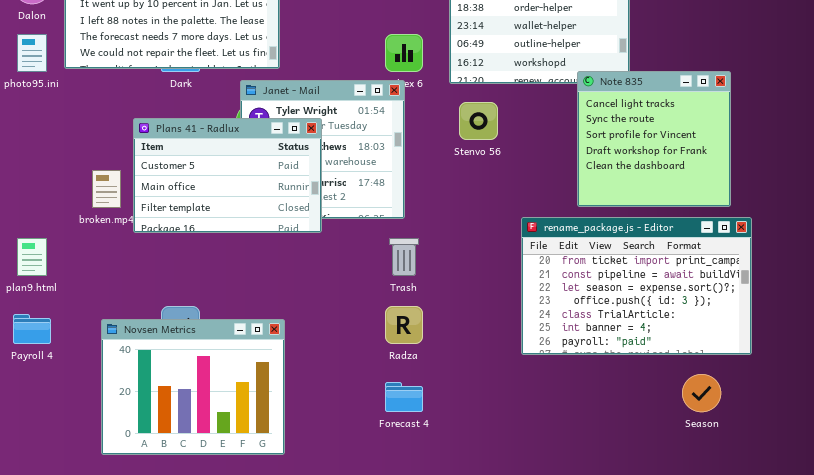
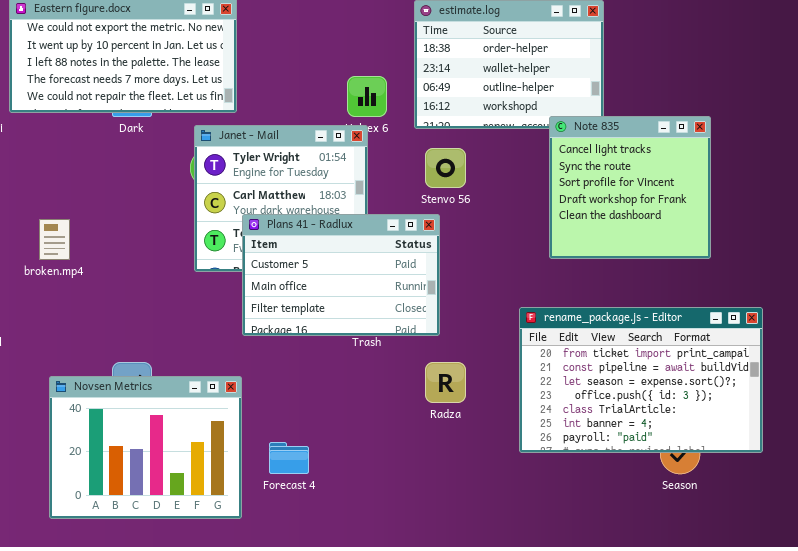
Plans 41 - Radlux: [133,118,322,233] -> [242,214,440,336], moved
rename_package.js - Editor: [521,217,752,355] -> [519,307,763,453], moved
Radza: [385,306,423,344] -> [425,362,466,403], moved
Forecast 4: [385,382,423,412] -> [269,442,309,474], moved

